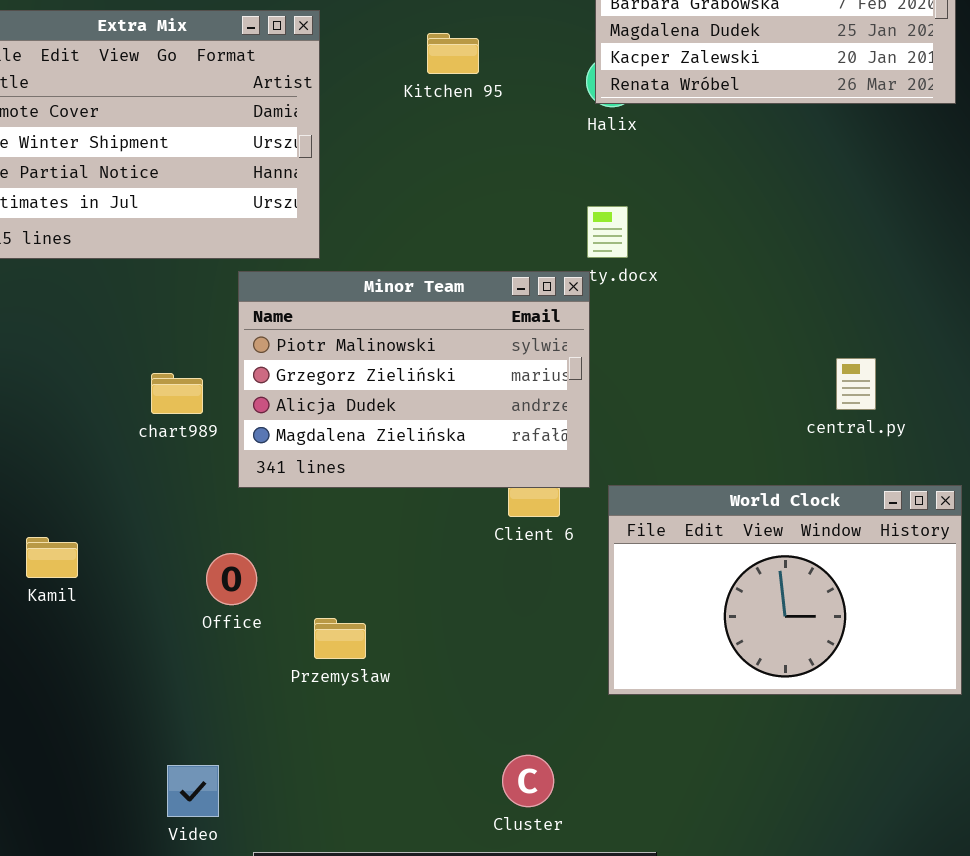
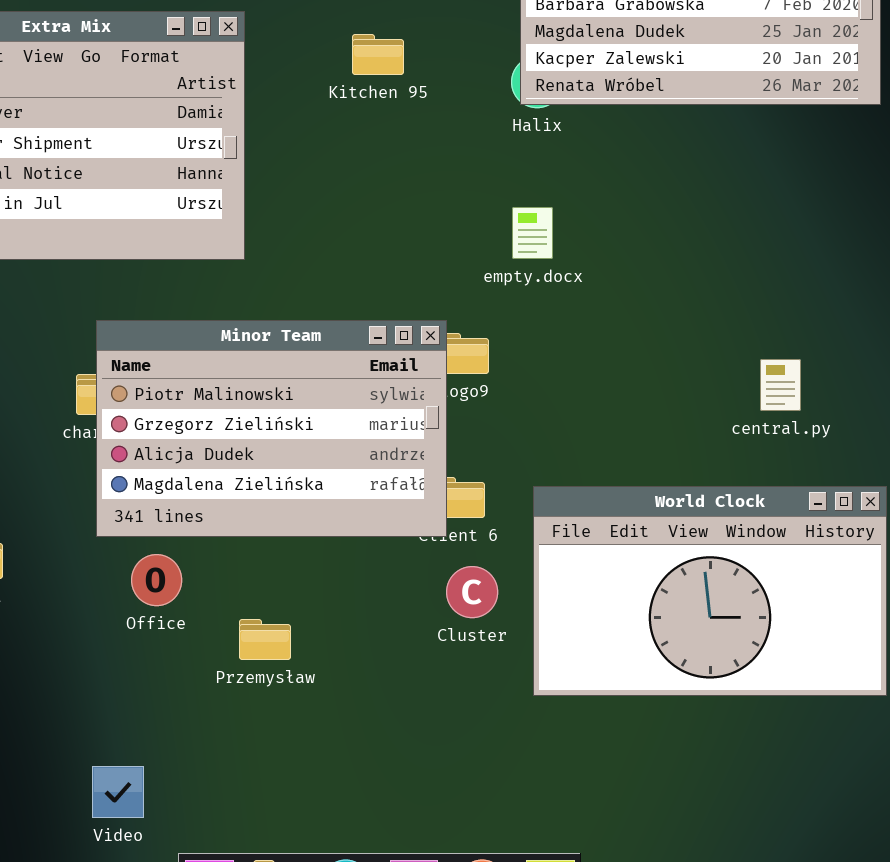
Minor Team: [238,271,590,488] -> [96,320,447,537], moved
Cluster: [502,755,554,807] -> [446,566,498,618], moved

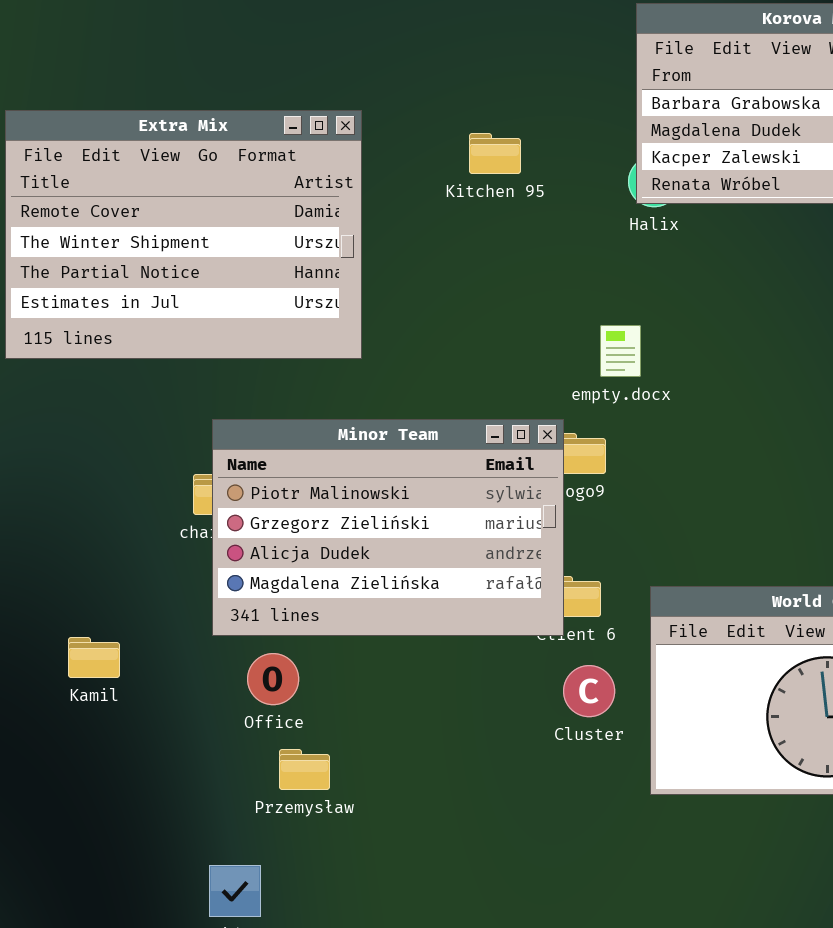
empty.docx: [512,207,553,259] -> [600,325,641,377], moved
Przemysław: [239,619,291,660] -> [279,749,330,790], moved

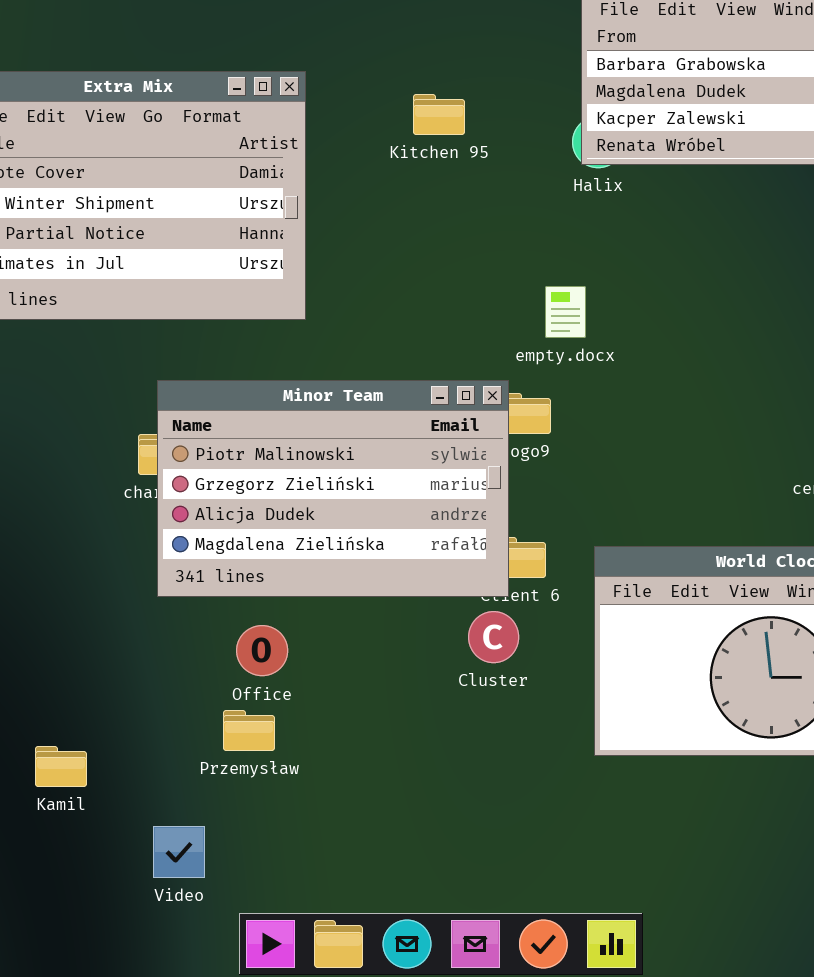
Kamil: [68,637,120,678] -> [35,746,87,787], moved
Office: [247,653,299,705] -> [236,625,288,676], moved
Cluster: [563,665,615,717] -> [468,611,519,663], moved

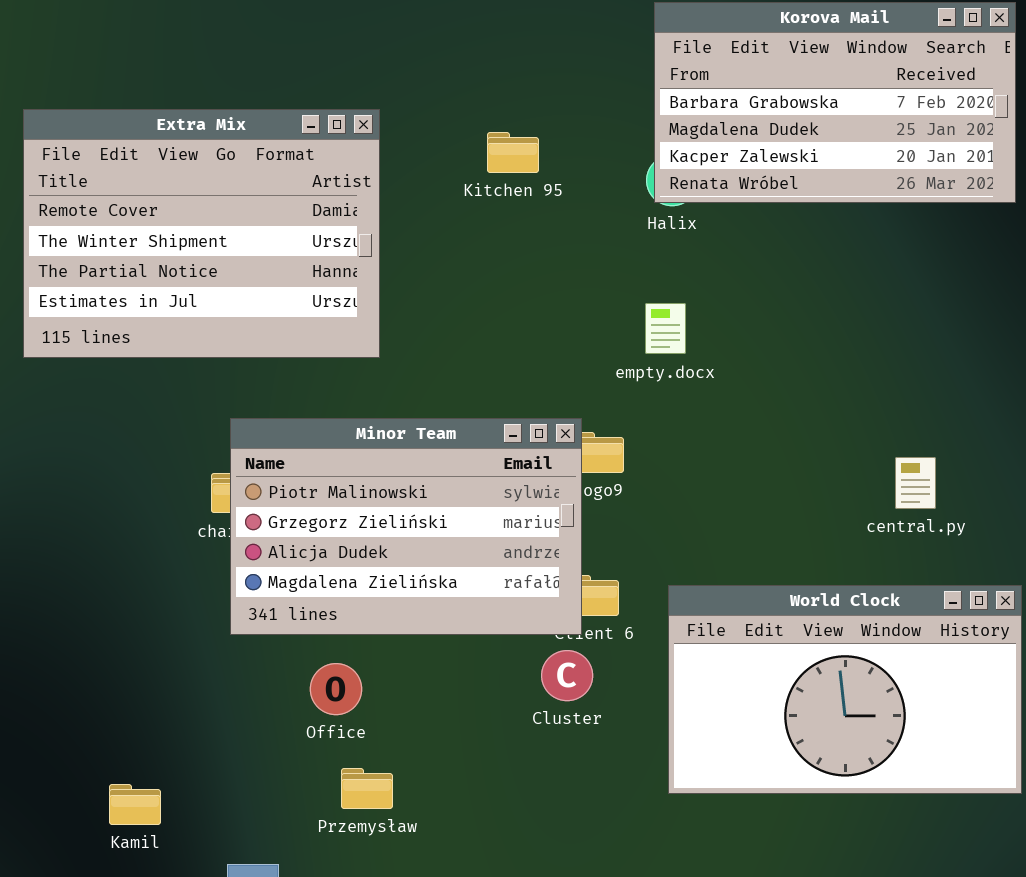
empty.docx: [545,286,586,338] -> [645,303,686,354], moved
Przemysław: [223,710,275,751] -> [341,768,393,809], moved

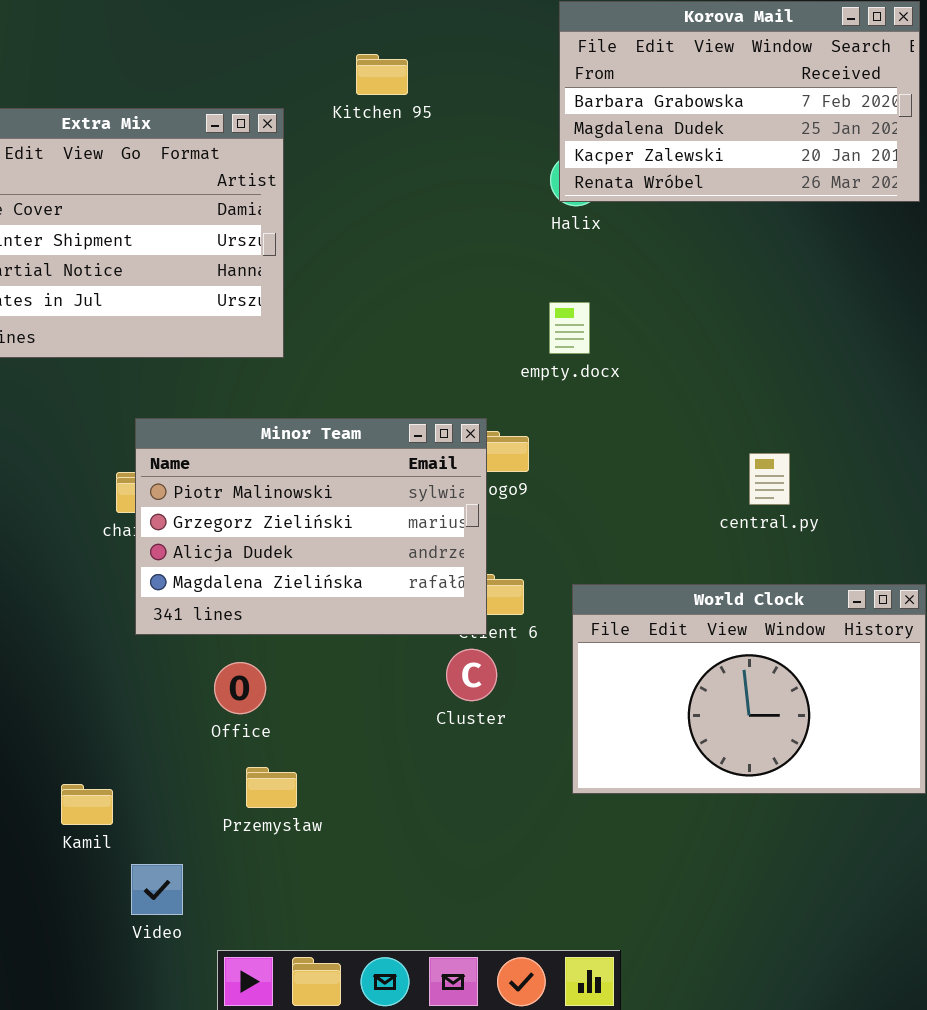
Kitchen 95: [487,132,539,173] -> [356,54,408,95], moved
central.py: [895,457,936,509] -> [749,453,790,505], moved
Kamil: [109,784,161,825] -> [61,784,113,825], moved

